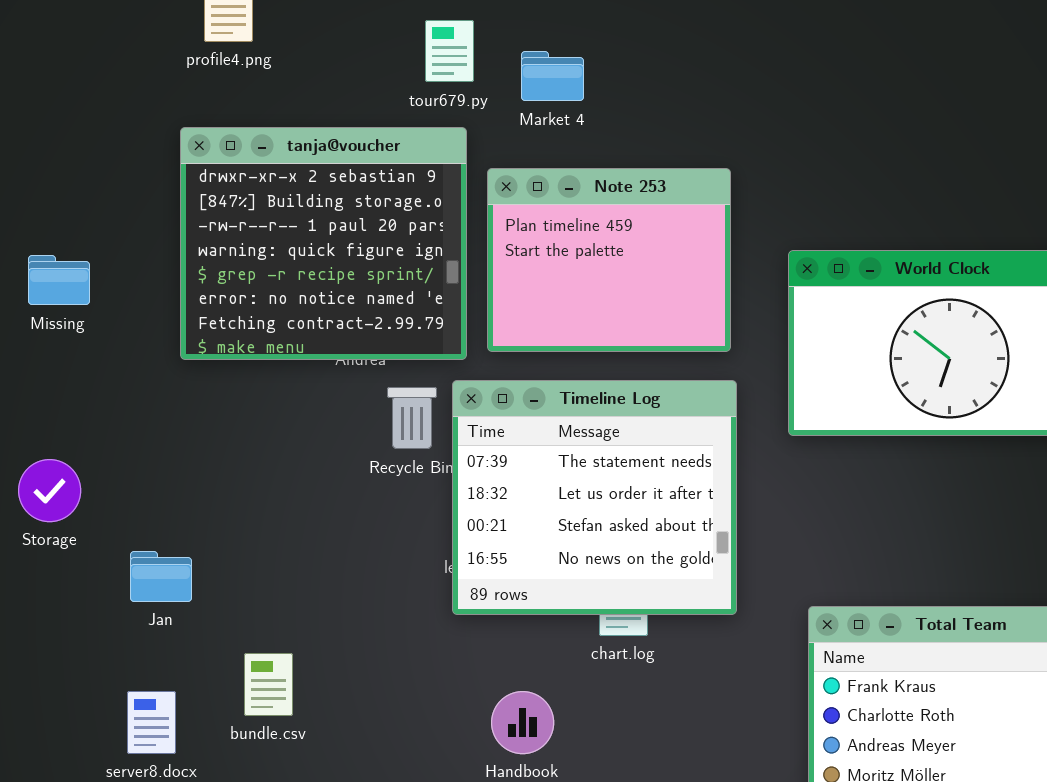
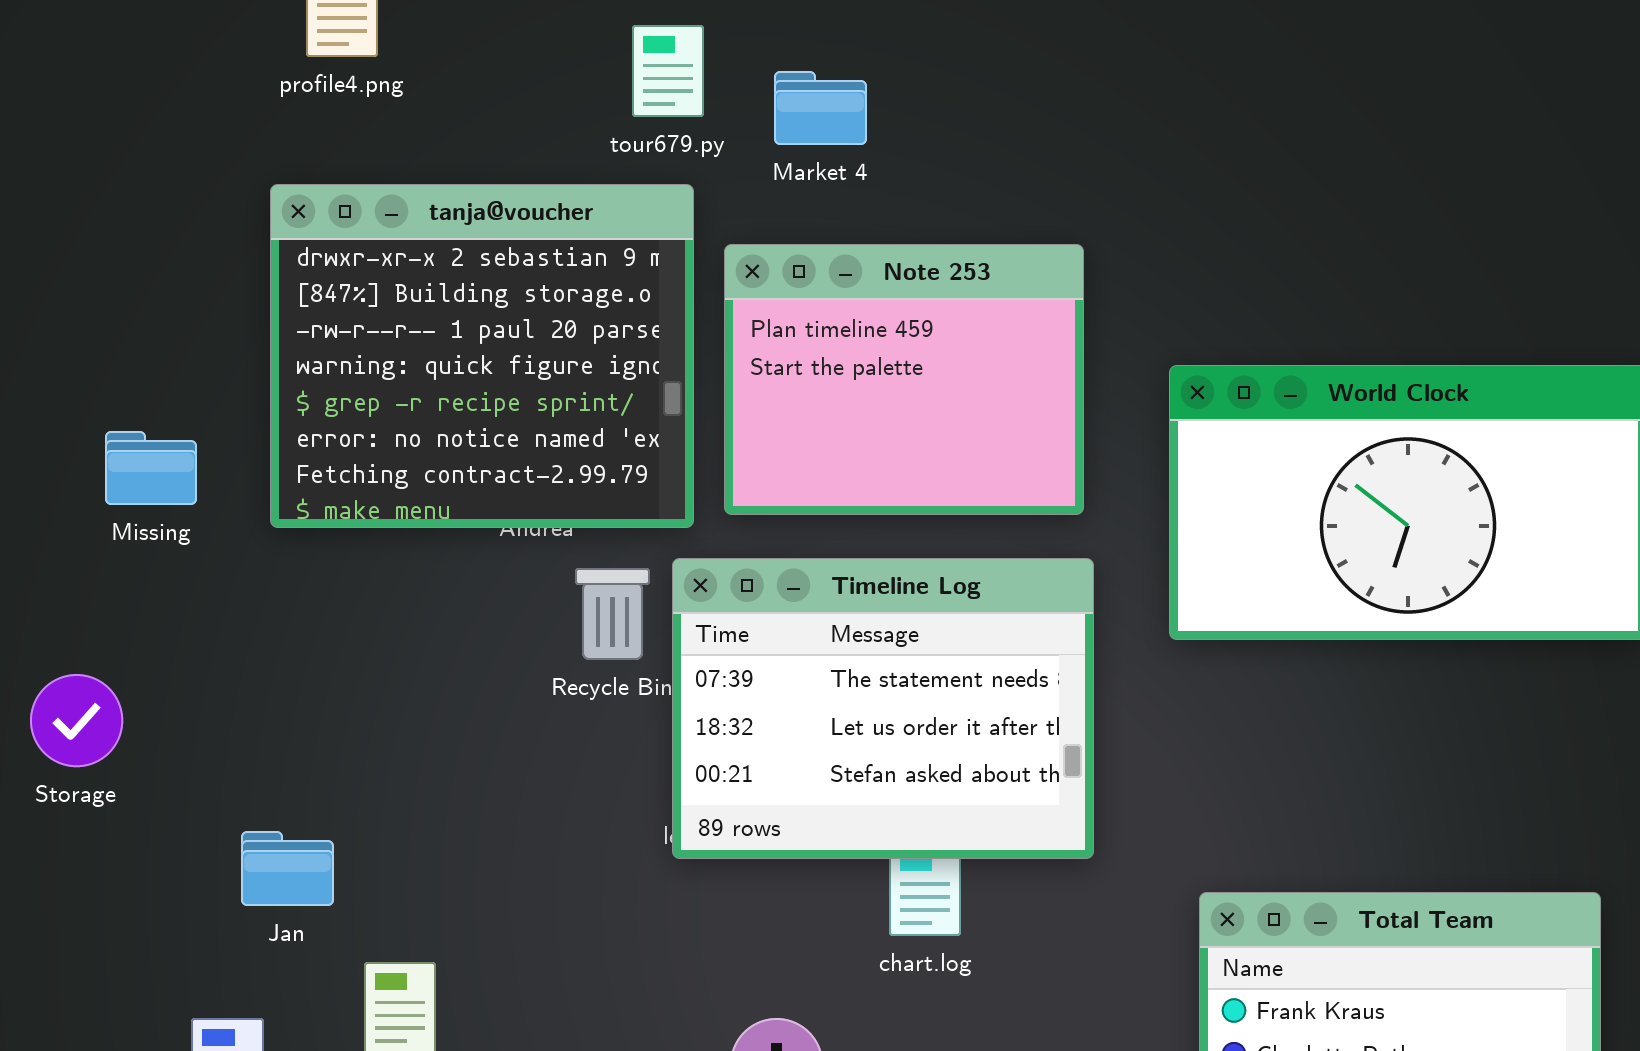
Missing: [28,255,90,305] -> [105,431,197,505], moved
Timeline Log: [452,380,737,615] -> [672,558,1094,859], resized
Jan: [130,551,192,602] -> [241,831,334,906], moved

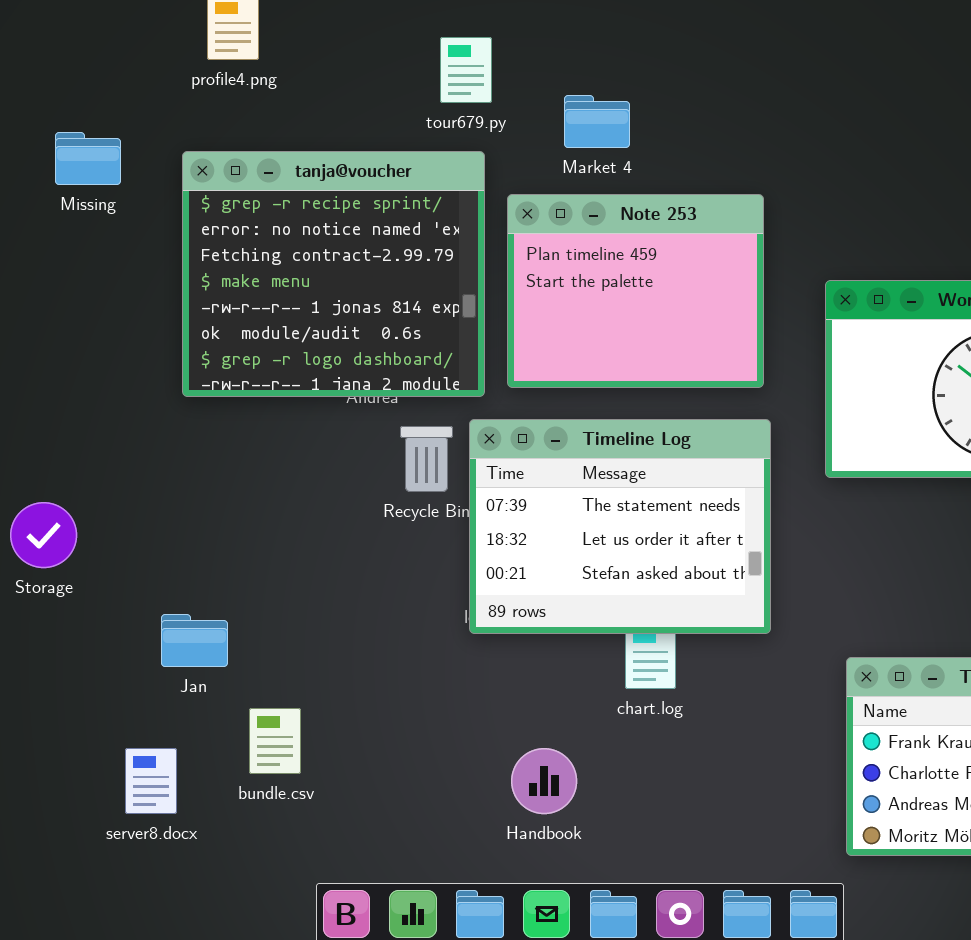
Market 4: [774,71,867,145] -> [564,95,630,148], moved
tanja@voucher: [270,184,694,528] -> [182,151,485,397], scrolled down 4 rows
Missing: [105,431,197,505] -> [55,132,121,185], moved

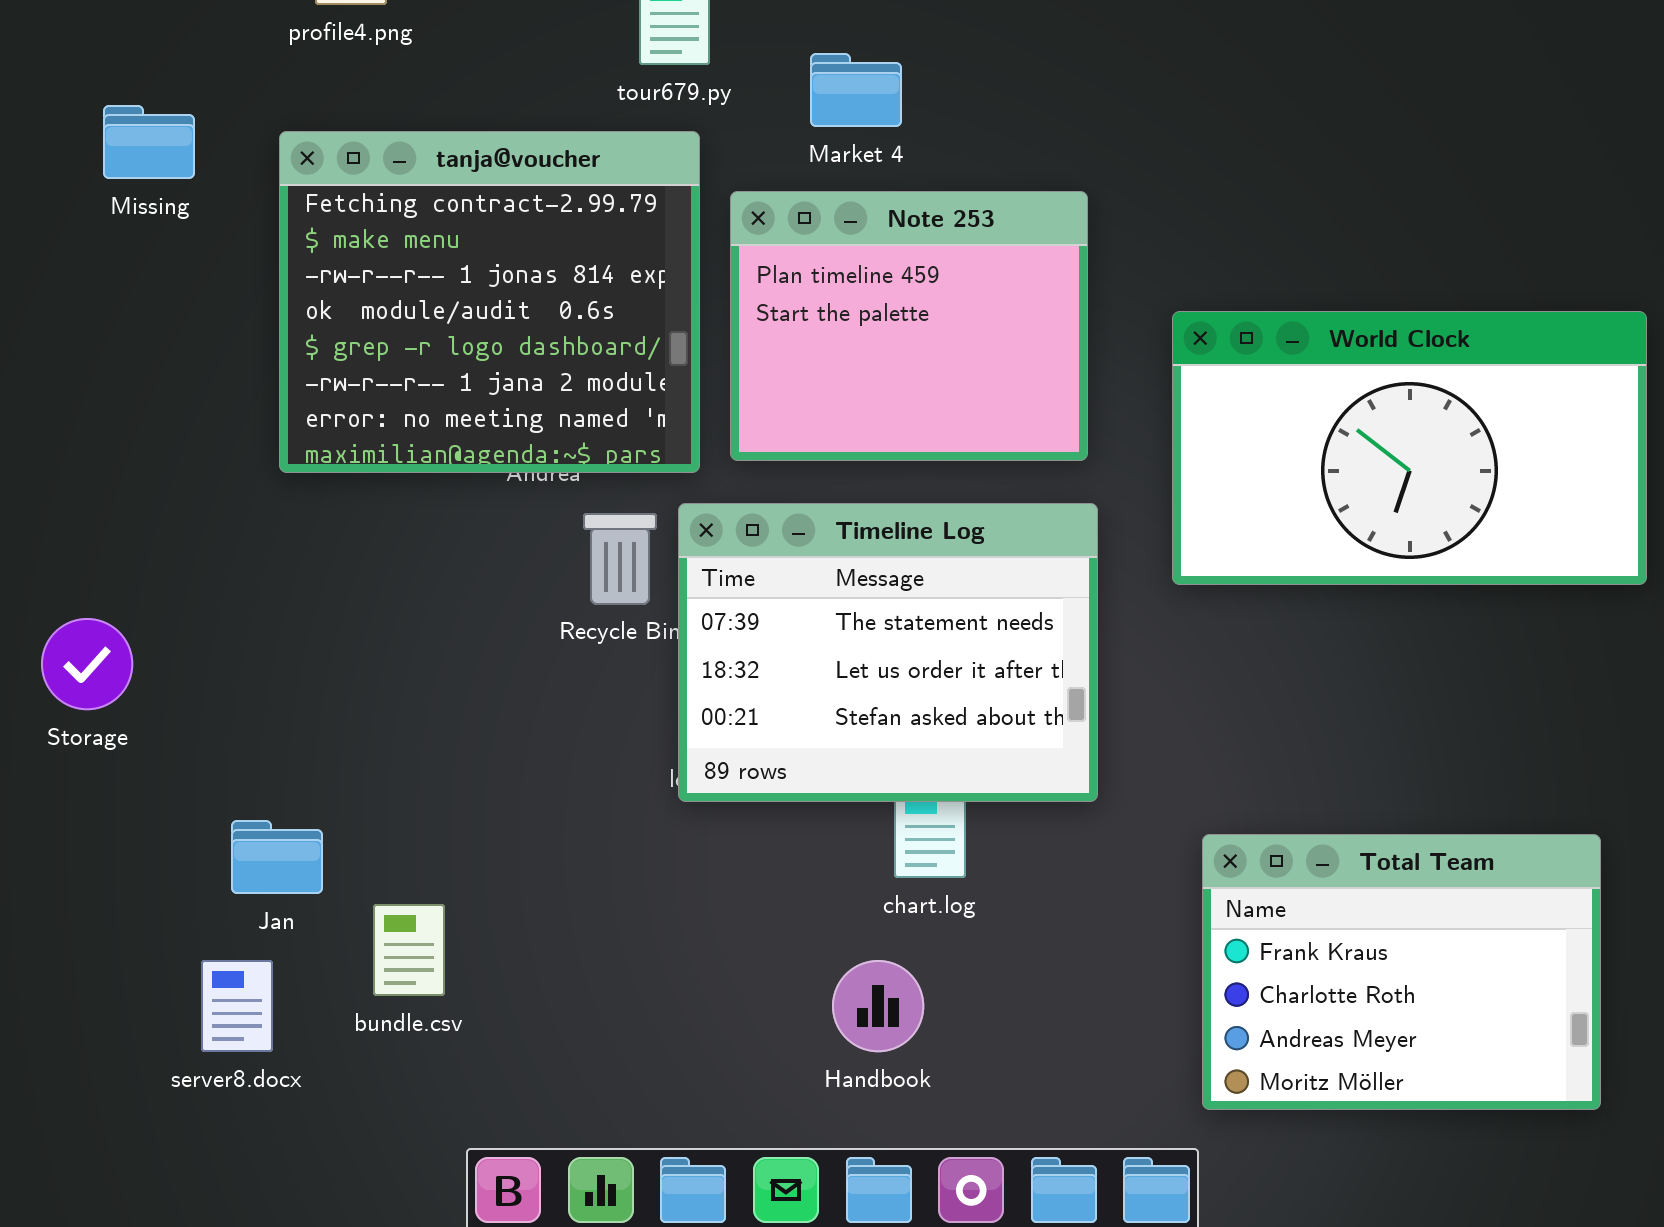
tanja@voucher: [182,151,485,397] -> [279,131,700,473], scrolled down 2 rows
Jan: [161,614,228,667] -> [231,820,323,894], moved
Handbook: [511,748,577,814] -> [832,960,924,1052], moved

